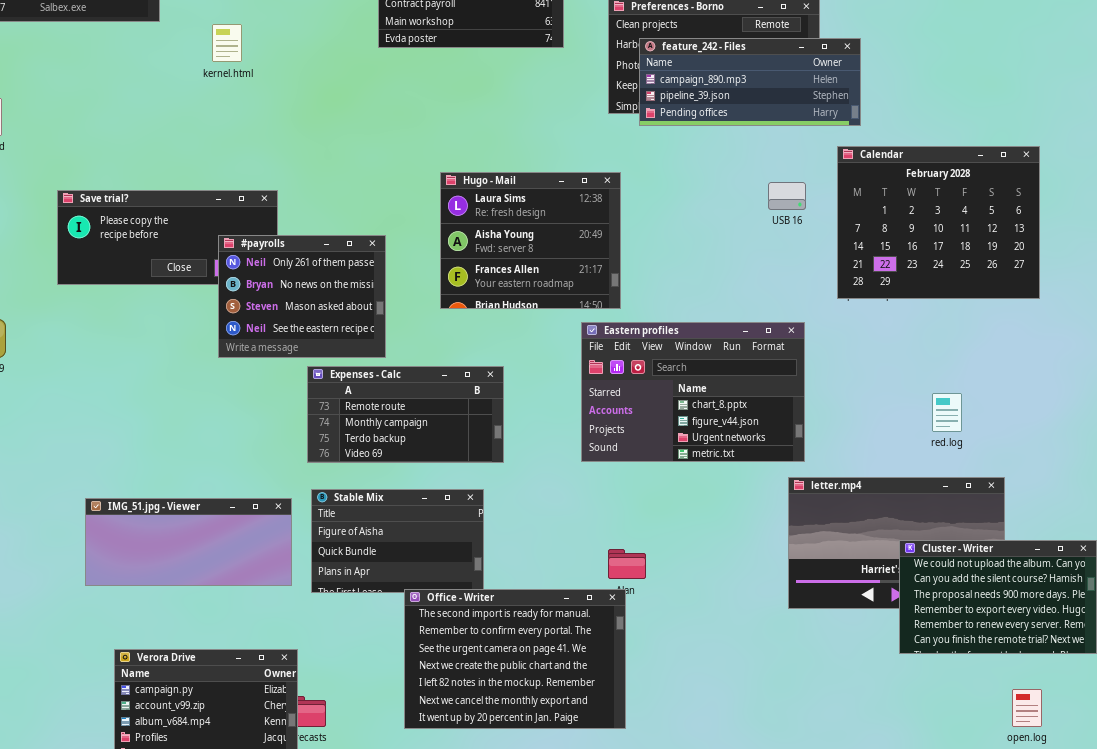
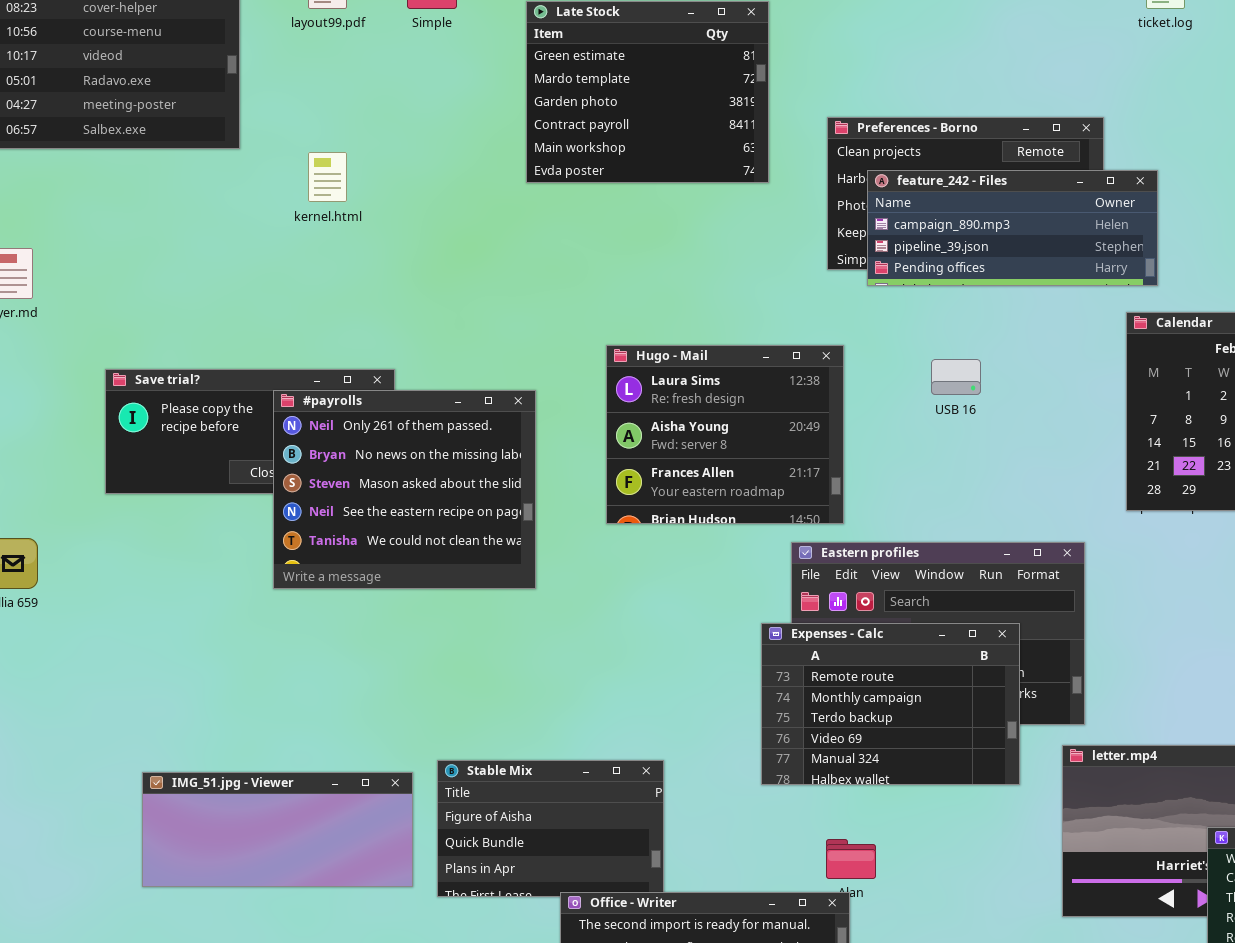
USB 16: [768,182,806,210] -> [931,359,981,395], moved
#payrolls: [218,235,386,358] -> [273,390,536,589], resized
Expenses - Calc: [307,366,504,463] -> [761,623,1020,785], moved, resized

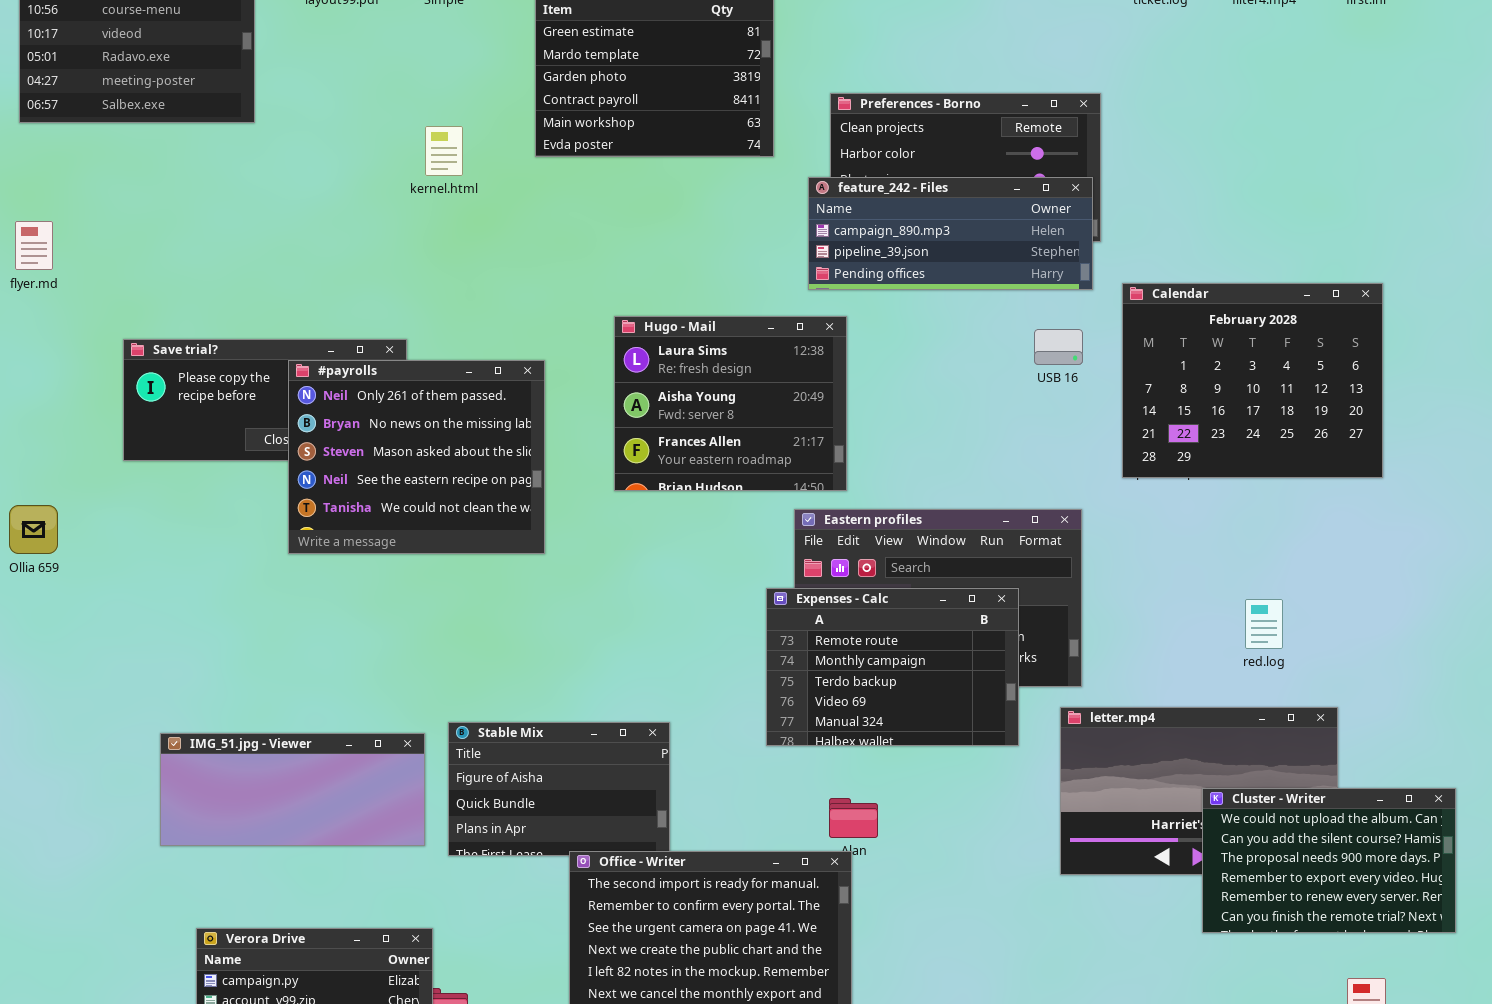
kernel.html: [308,152,347,202] -> [425,126,463,176], moved
feature_242 - Files: [867,170,1158,286] -> [808,177,1093,290], moved
USB 16: [931,359,981,395] -> [1034,329,1083,365], moved

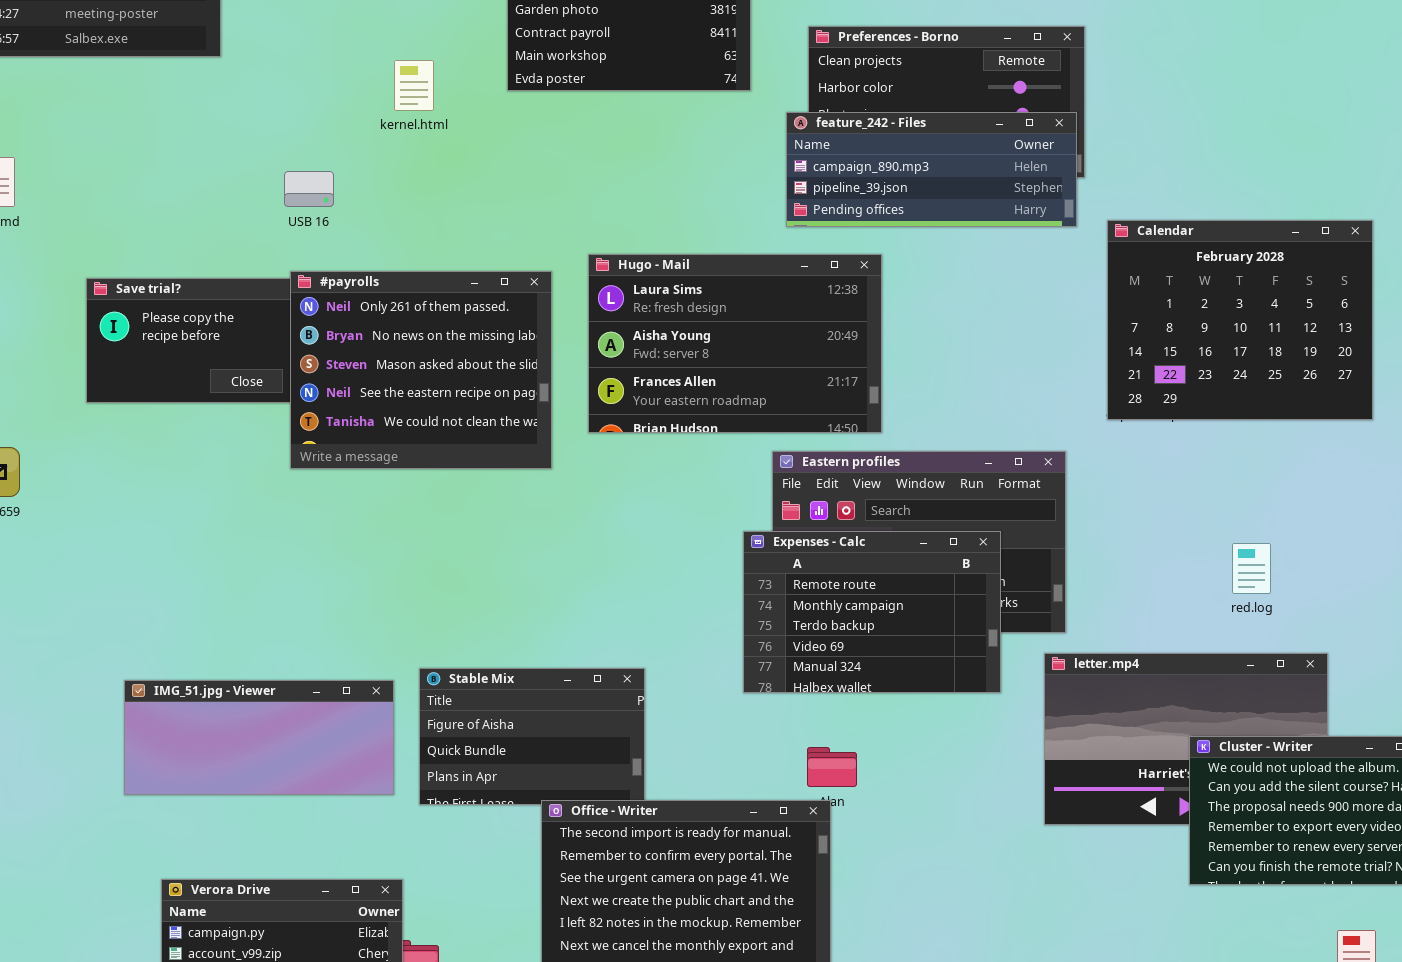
Hugo - Mail: [614,316,847,491] -> [588,254,882,433], resized
USB 16: [1034,329,1083,365] -> [284,171,334,207], moved
#payrolls: [288,360,545,554] -> [290,271,552,469], moved

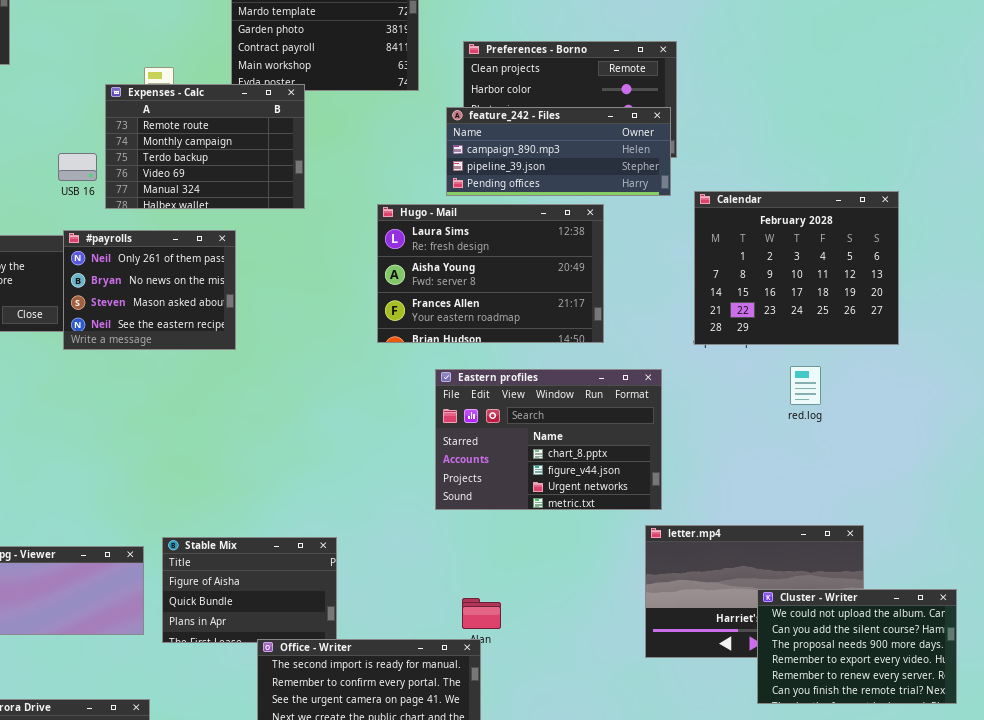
Hugo - Mail: [588,254,882,433] -> [377,204,604,343], moved
#payrolls: [290,271,552,469] -> [63,230,236,350], resized
Expenses - Calc: [743,531,1001,693] -> [105,84,305,209], moved
red.log: [1232,543,1271,594] -> [790,366,821,405], moved

